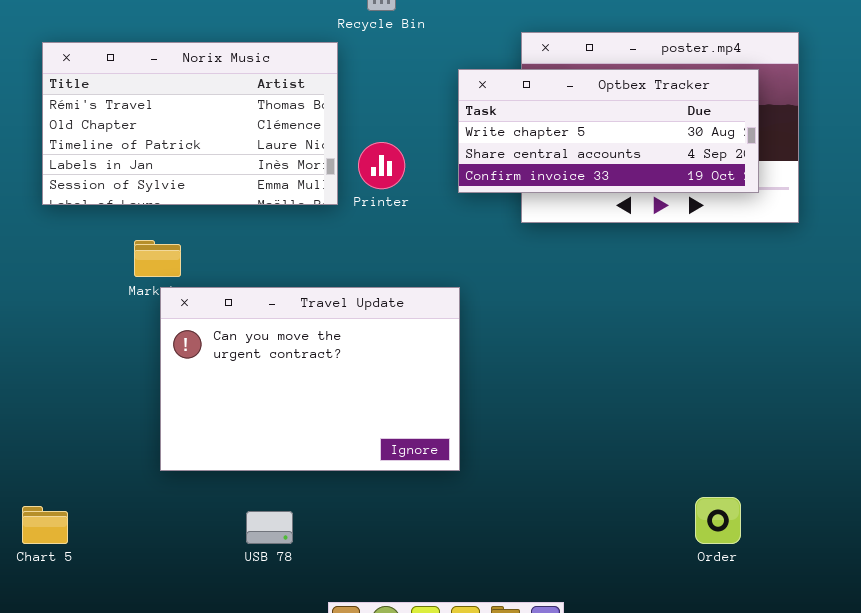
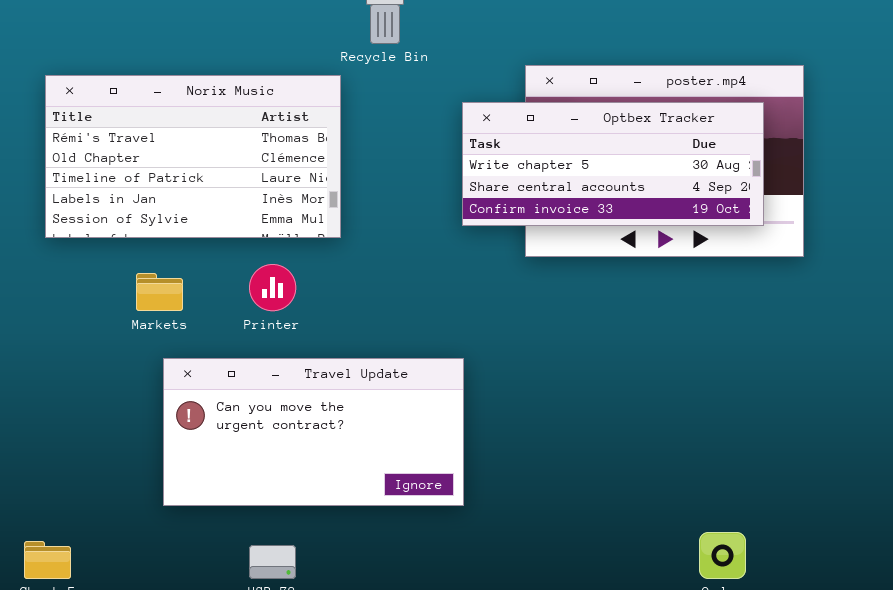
Printer: [358,142,405,189] -> [249,264,296,311], moved
Travel Update: [160,287,460,471] -> [163,358,464,506], resized

